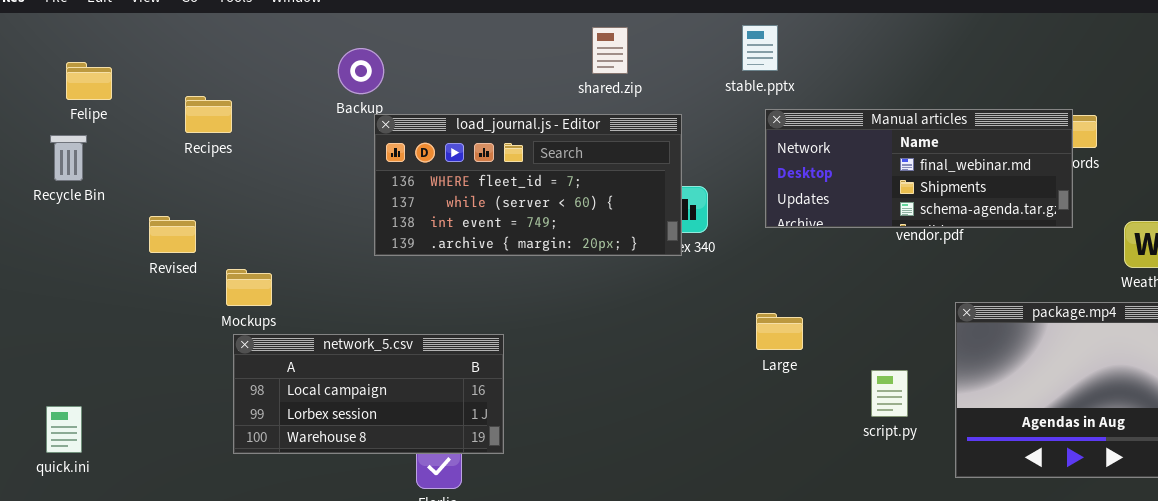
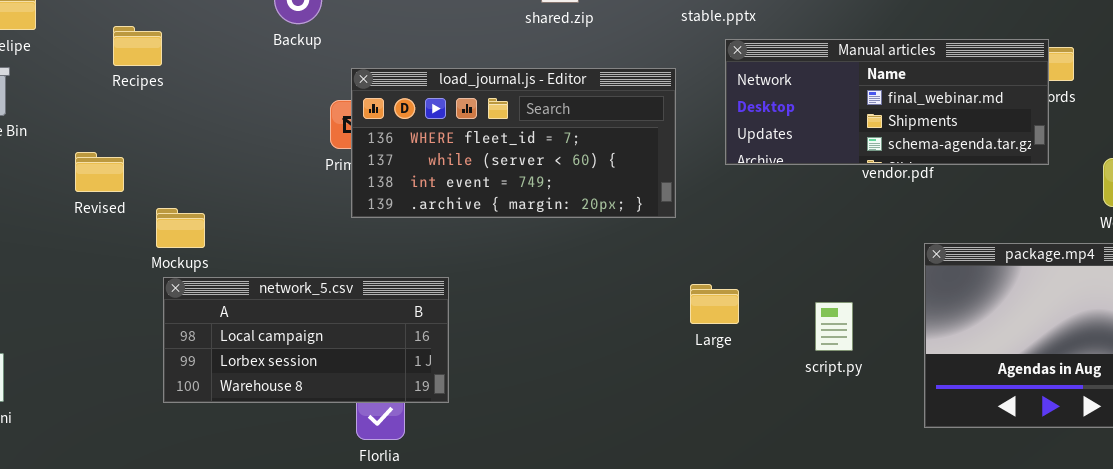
load_journal.js - Editor: [374,114,682,256] -> [351,68,676,218], moved
Large: [756,313,803,350] -> [690,284,739,324], moved
script.py: [871,370,908,417] -> [815,302,853,351], moved

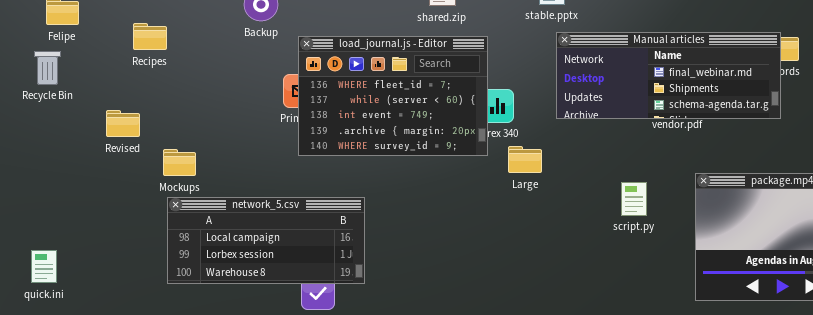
load_journal.js - Editor: [351,68,676,218] -> [298,36,488,156], resized
Large: [690,284,739,324] -> [508,146,542,173], moved
script.py: [815,302,853,351] -> [621,182,647,216], moved

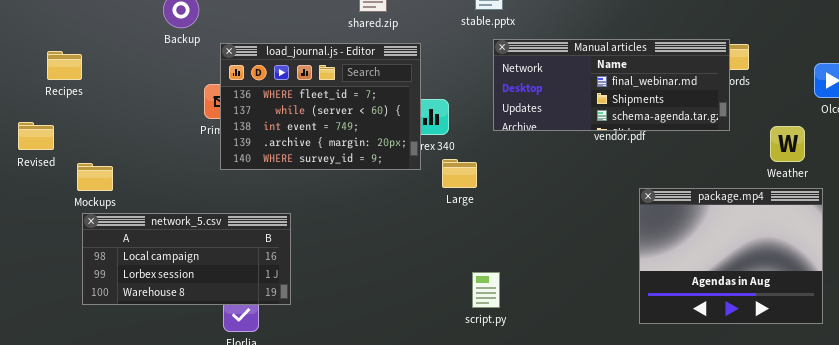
Recipes: [133,23,167,50] -> [47,51,82,80], moved
script.py: [621,182,647,216] -> [472,272,500,308], moved

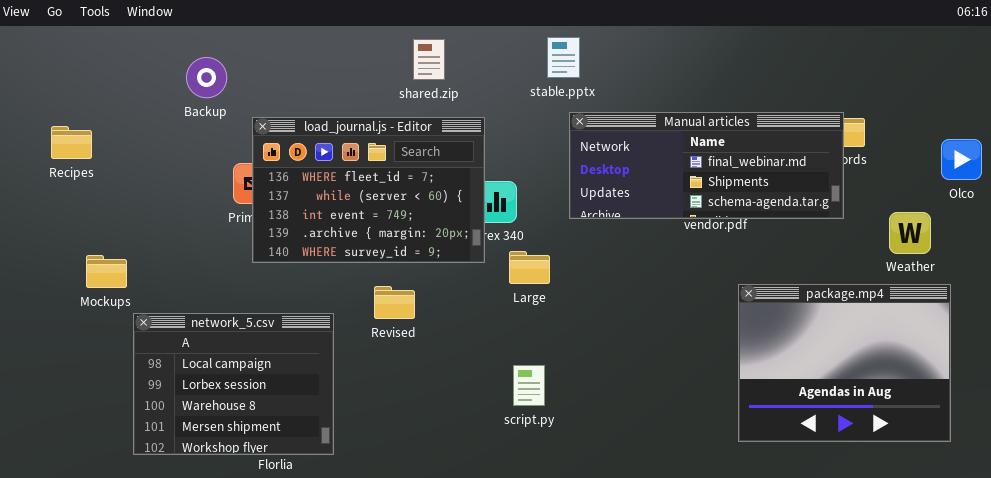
Revised: [18,122,54,150] -> [374,286,415,319], moved
network_5.csv: [82,213,291,305] -> [133,313,334,455], resized
script.py: [472,272,500,308] -> [513,365,545,406], moved

